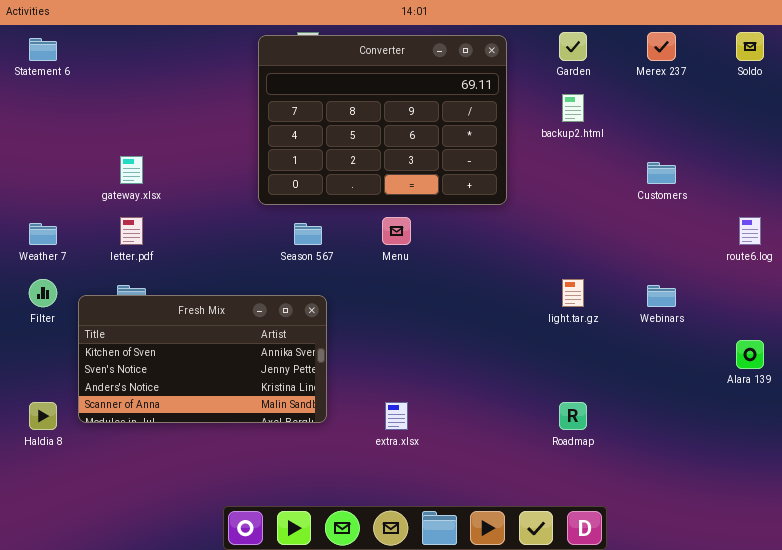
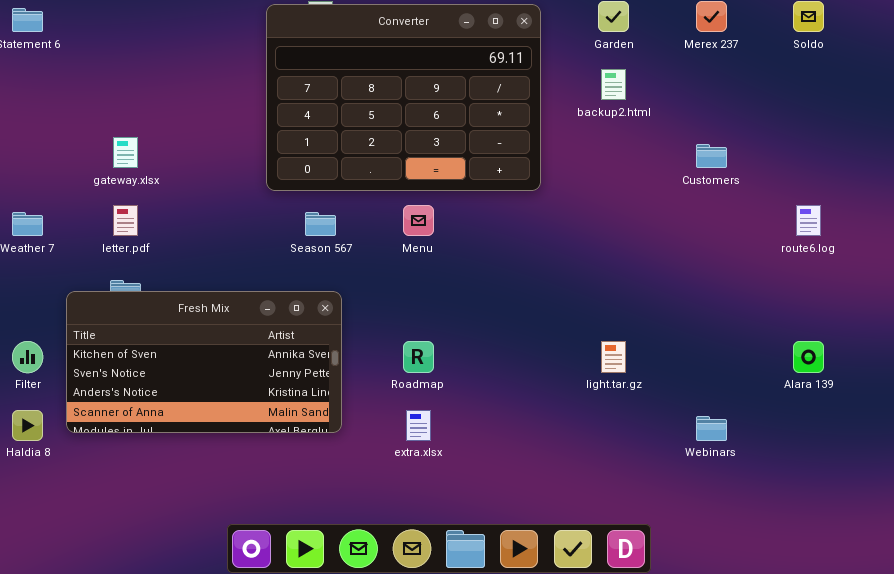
Filter: [29,279,57,307] -> [12,341,43,373], moved
light.tar.gz: [562,279,584,307] -> [601,341,626,373], moved
Webinars: [647,285,676,307] -> [696,416,727,441], moved
Roadmap: [559,402,587,430] -> [403,341,434,373], moved

